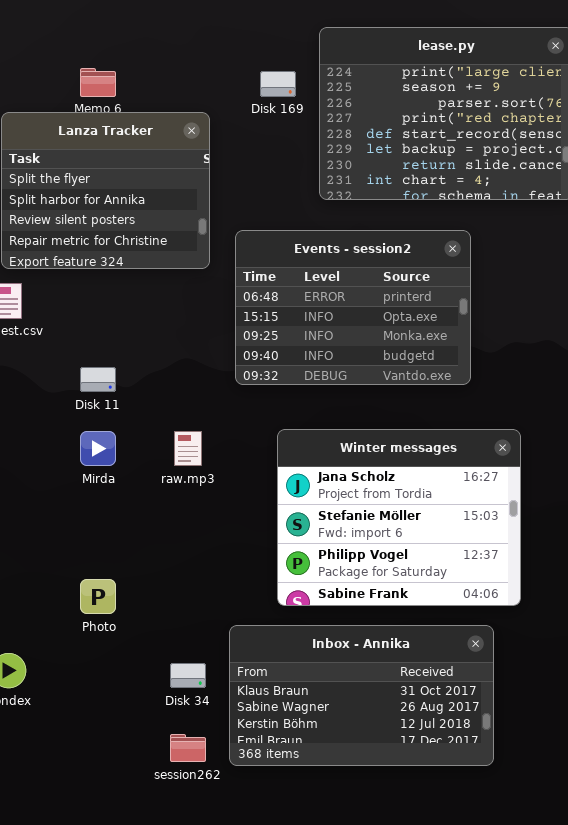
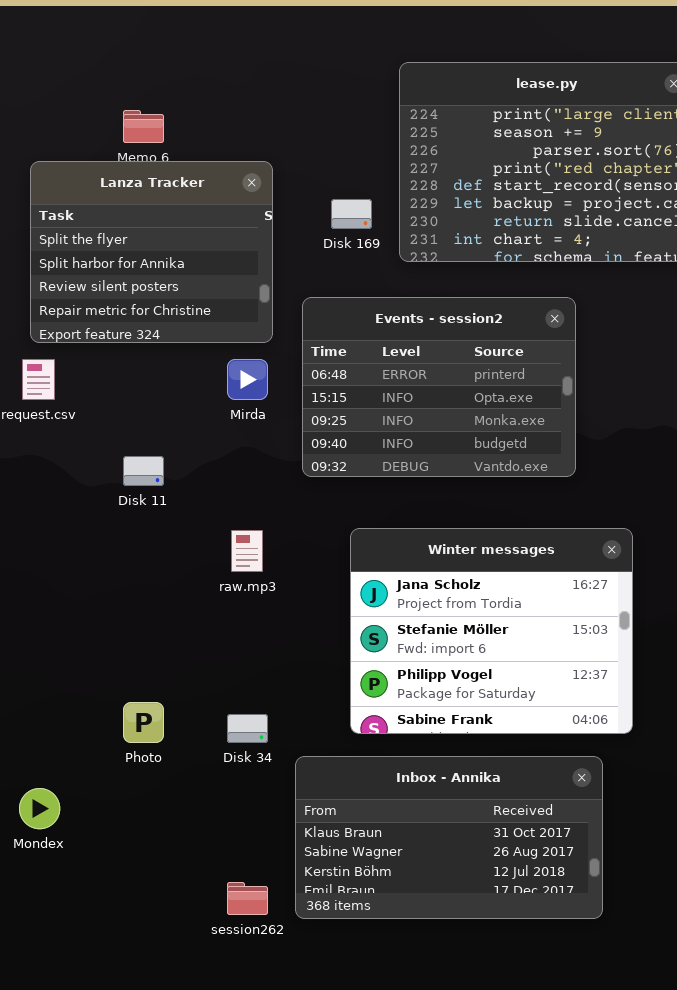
Disk 169: [260,71,296,97] -> [331,199,372,229], moved
Mirda: [80,431,116,466] -> [227,359,268,400], moved
Disk 34: [170,663,206,688] -> [227,714,268,743], moved

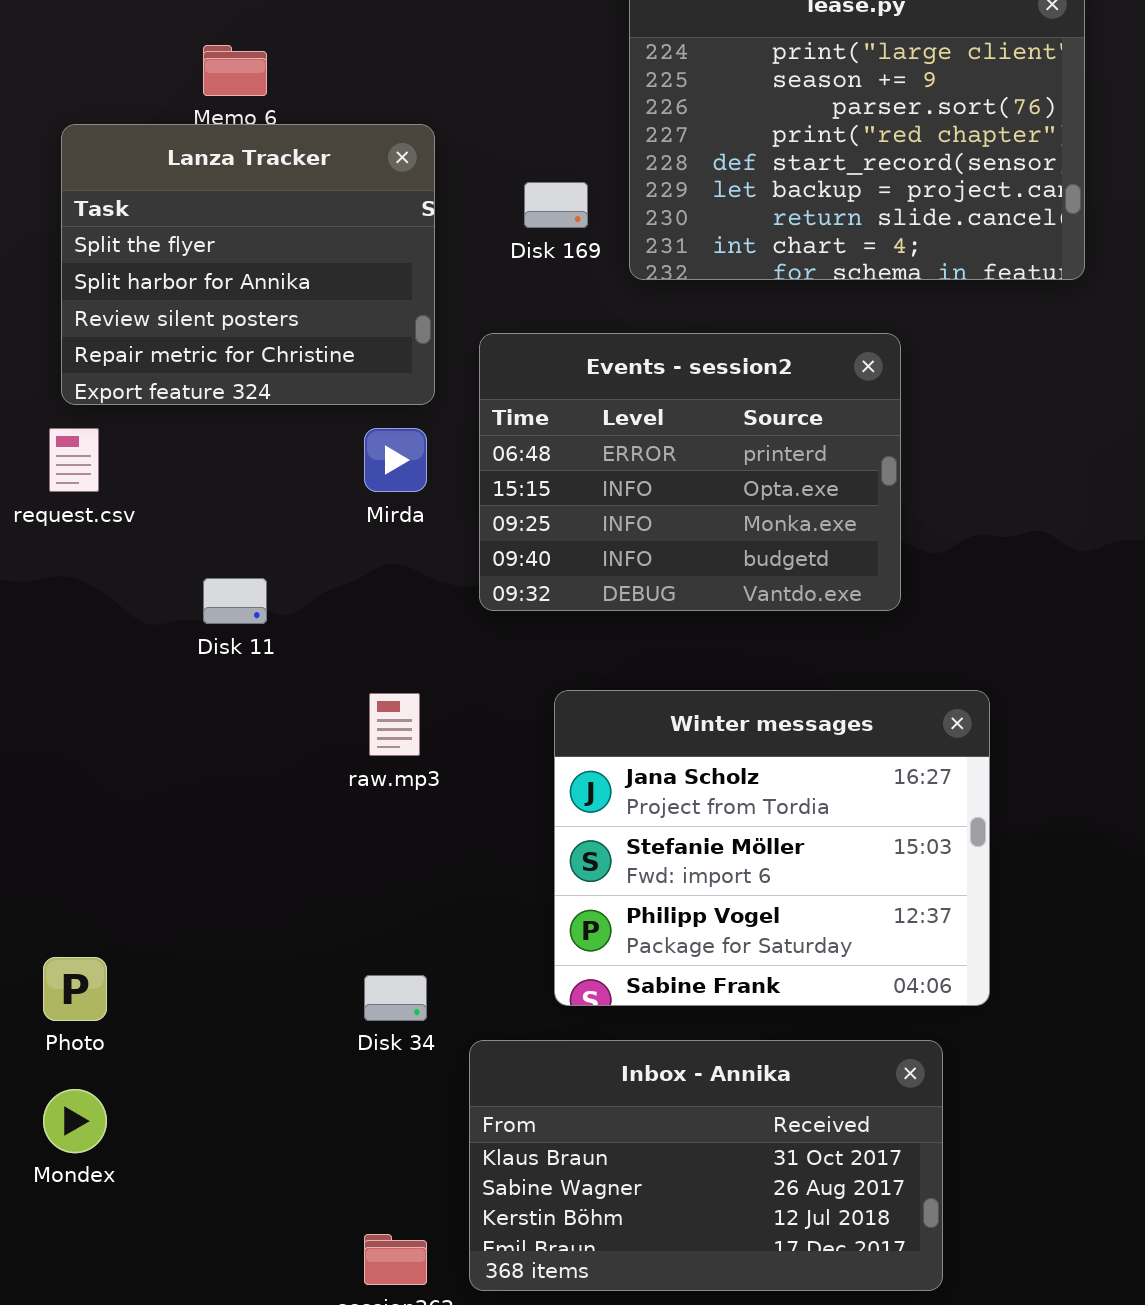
Photo: [123,702,164,743] -> [43,957,107,1021], moved

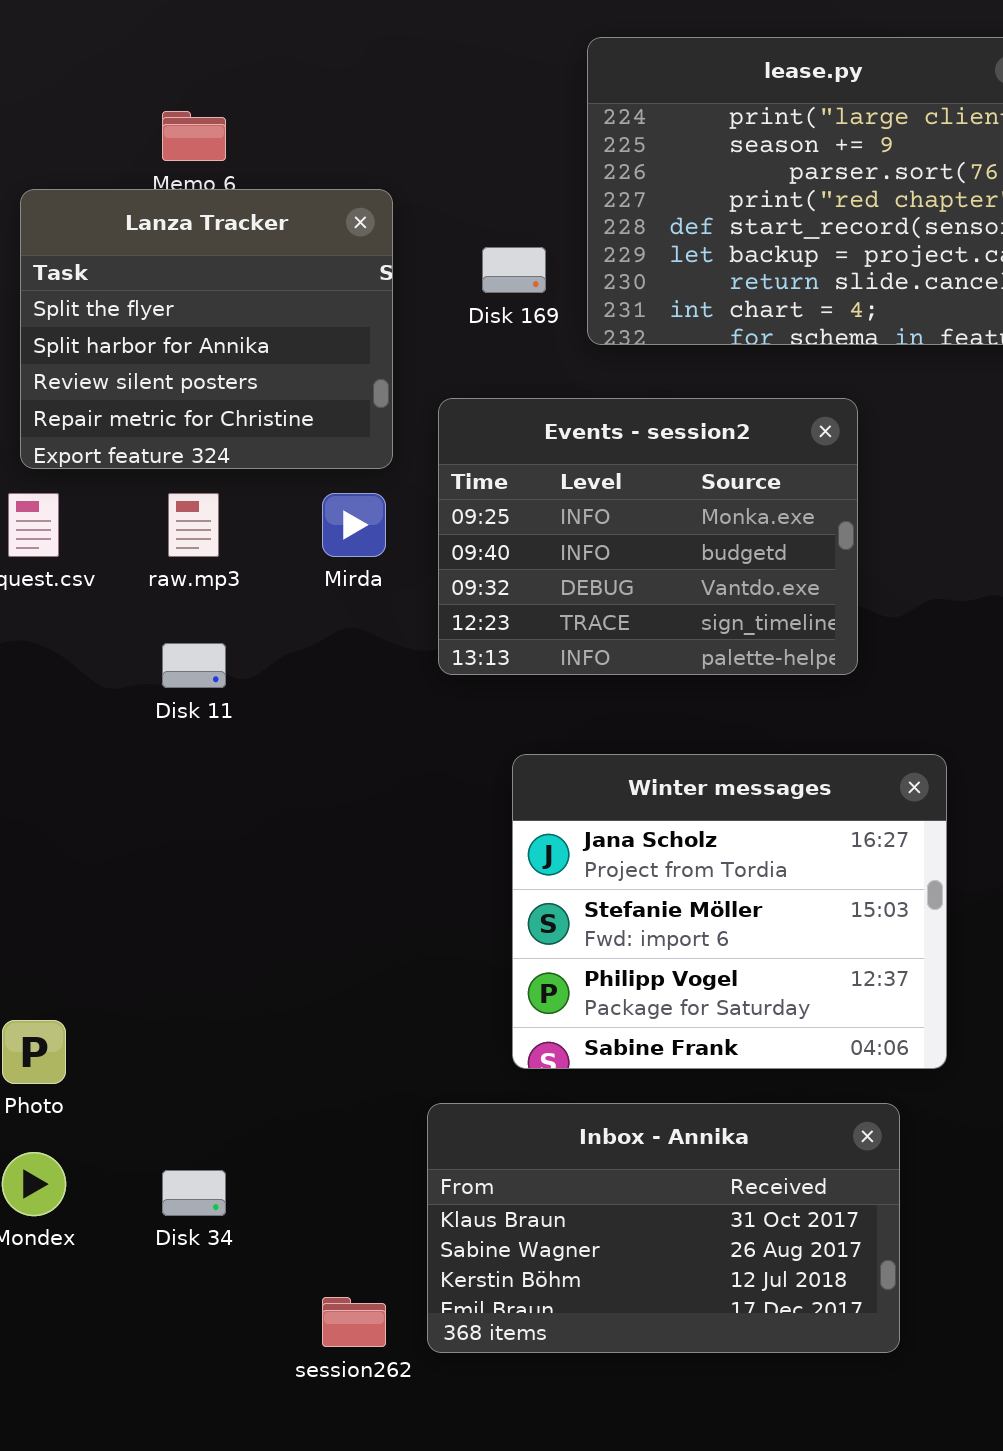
Events - session2: [479,333,901,611] -> [438,398,858,675], scrolled down 2 rows
raw.mp3: [369,693,420,756] -> [168,493,219,557], moved
Disk 34: [364,975,427,1021] -> [162,1170,226,1216], moved

